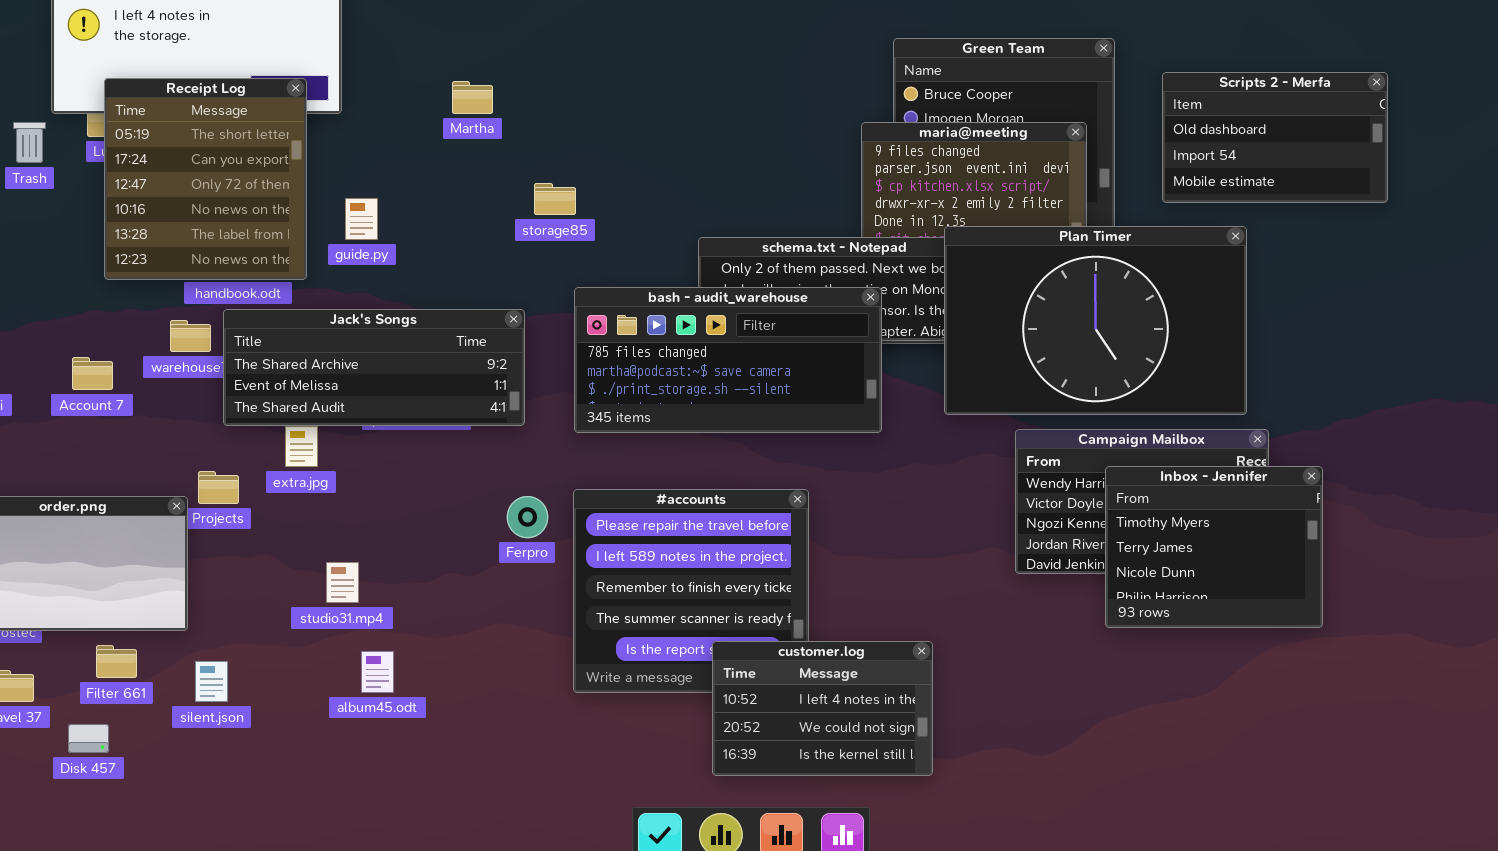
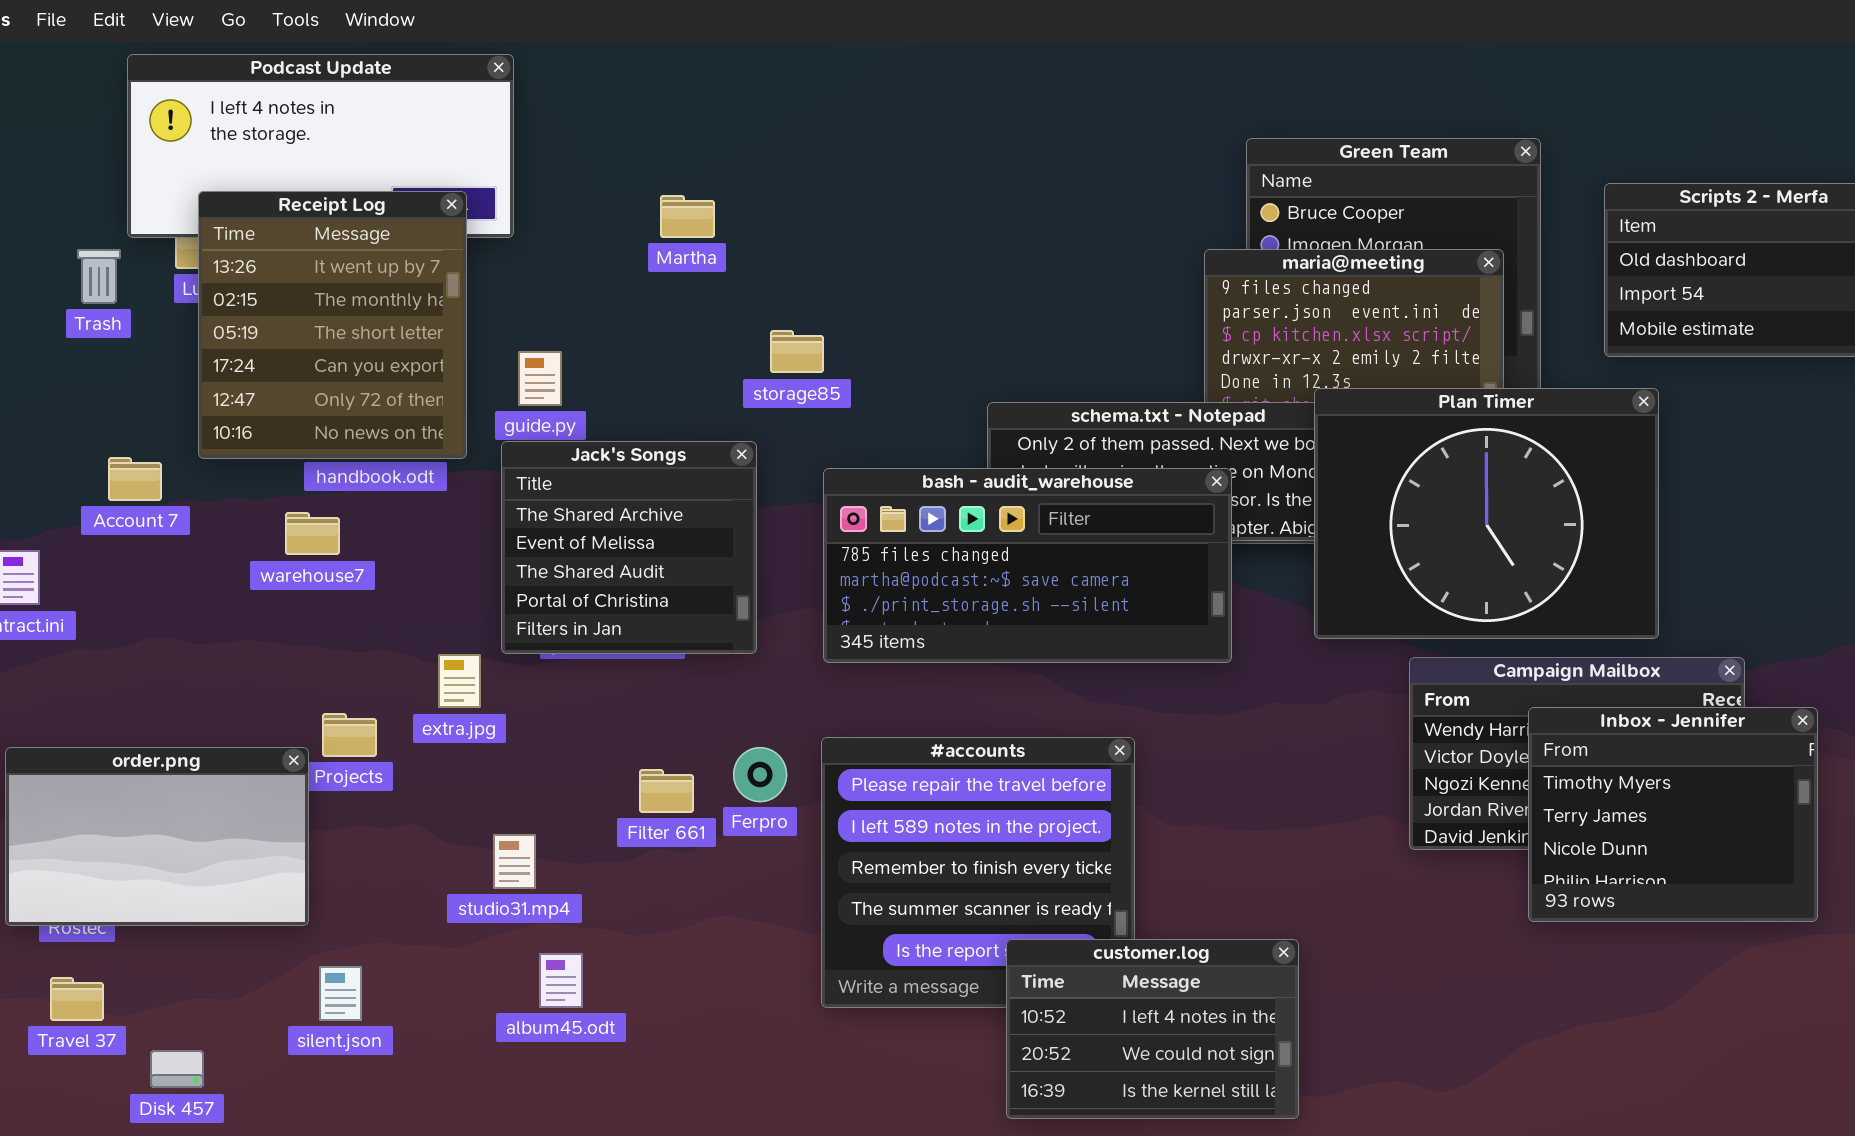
Receipt Log: [104,78,307,280] -> [198,191,467,459], scrolled up 2 rows
Plan Timer: [944,226,1247,415] -> [1314,388,1659,639], resized
Jack's Songs: [223,309,525,426] -> [501,441,757,654], resized
Account 7: [72,357,113,390] -> [108,457,162,501], moved
Filter 661: [96,645,137,678] -> [639,769,694,813], moved

